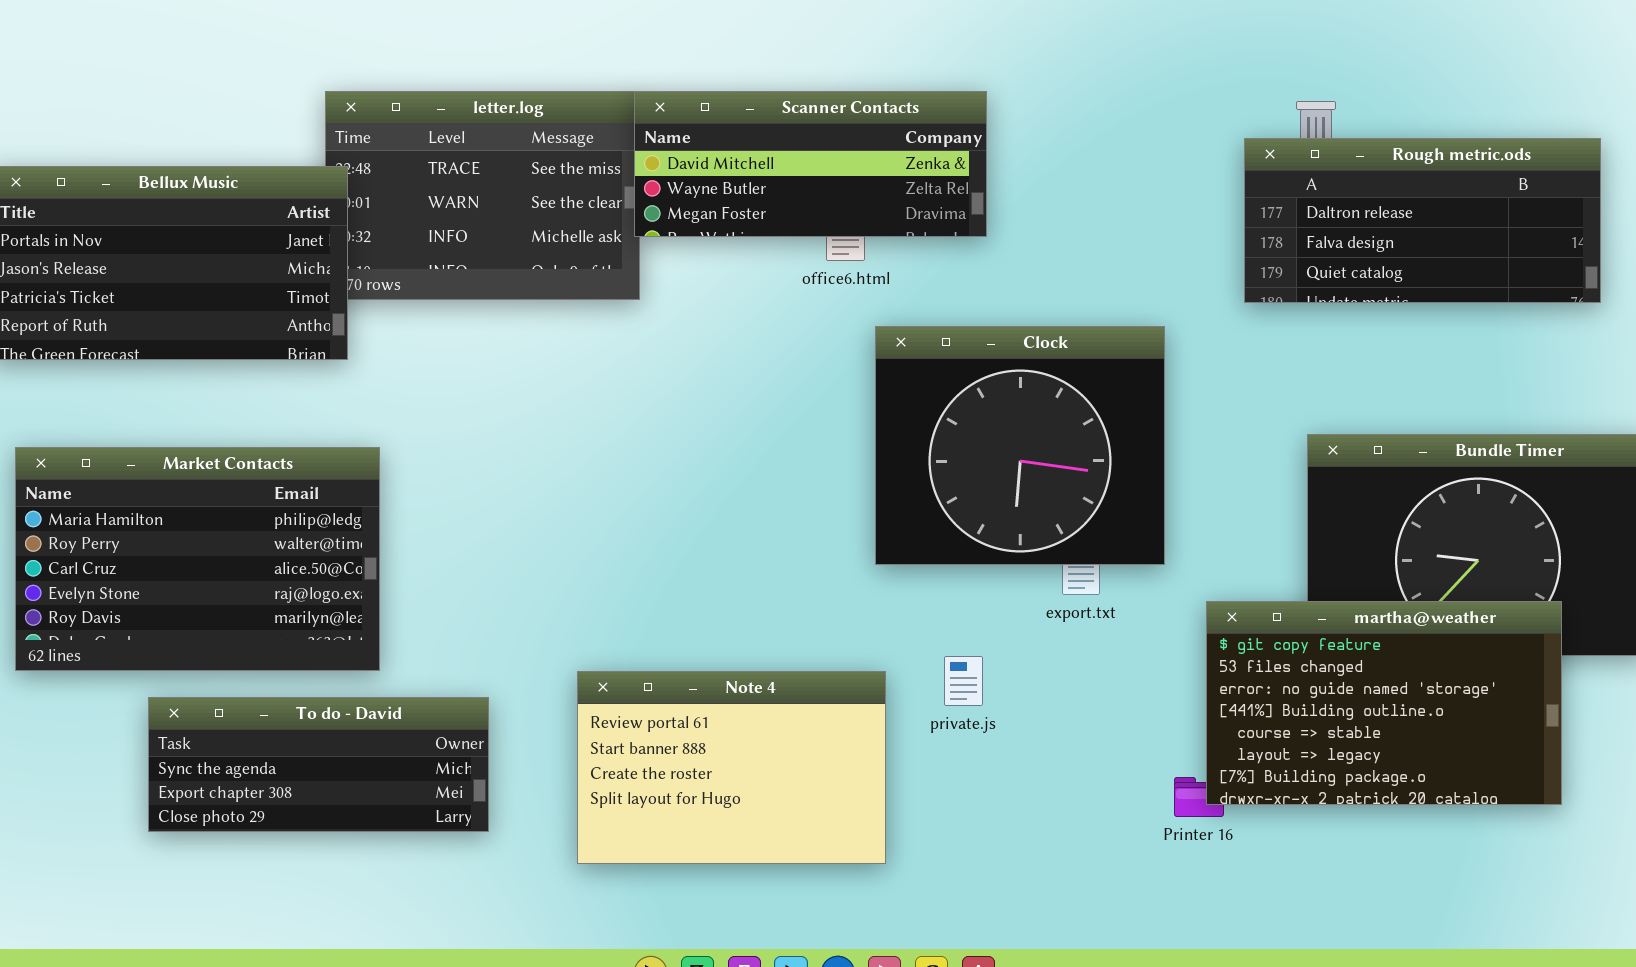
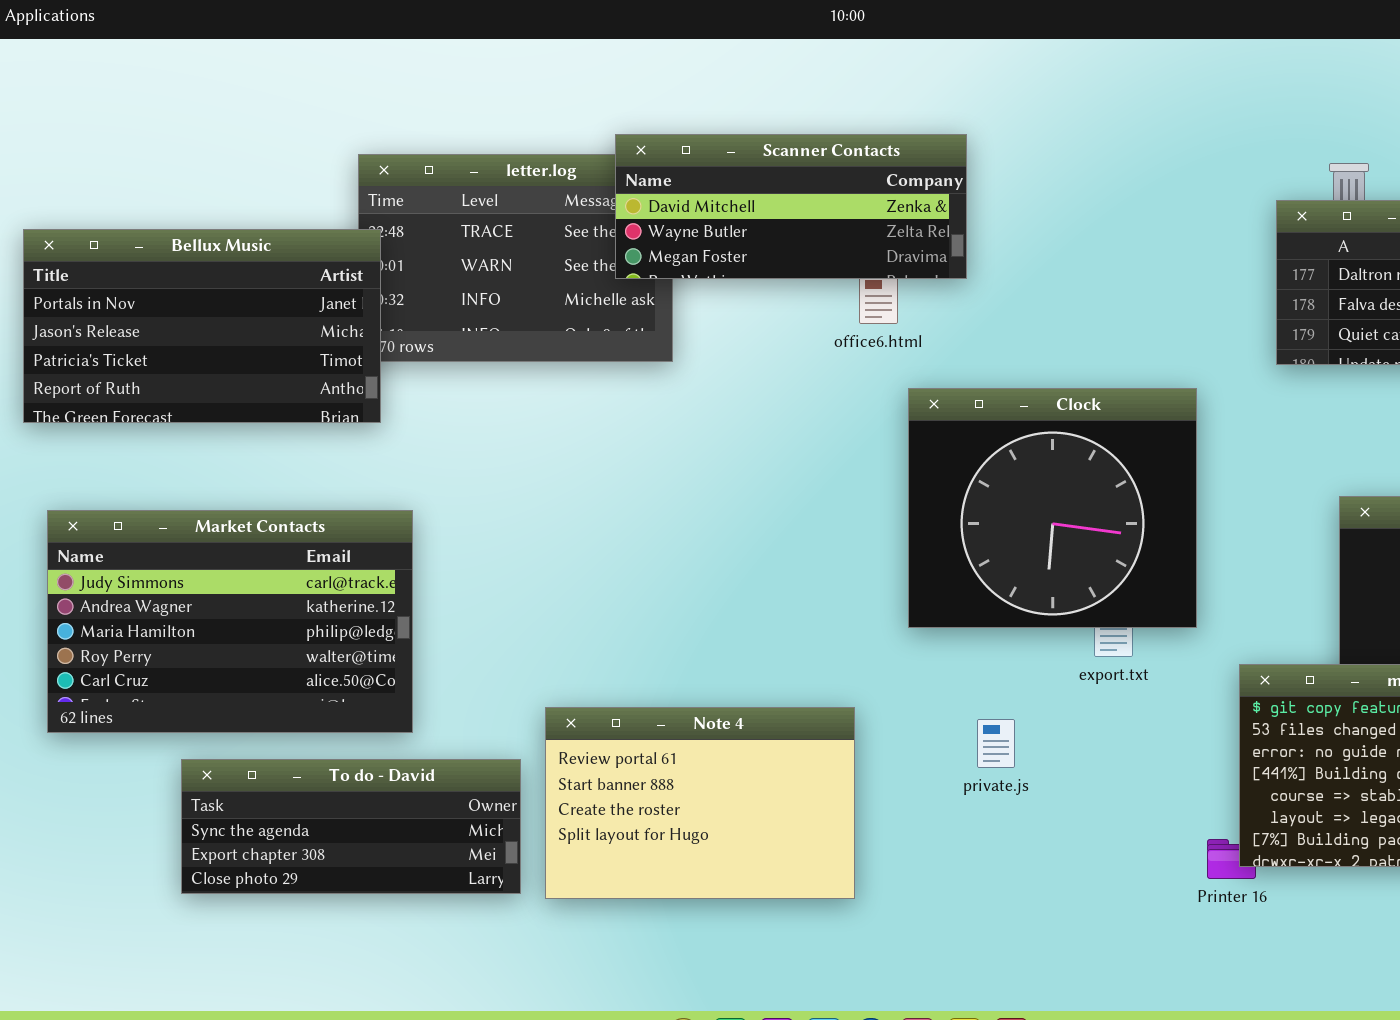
Scanner Contacts: [634,91,987,237] -> [615,134,967,279], moved
Market Contacts: [15,447,380,671] -> [47,510,413,733], scrolled up 2 rows
Note 4: [577,671,886,864] -> [545,707,855,899], moved

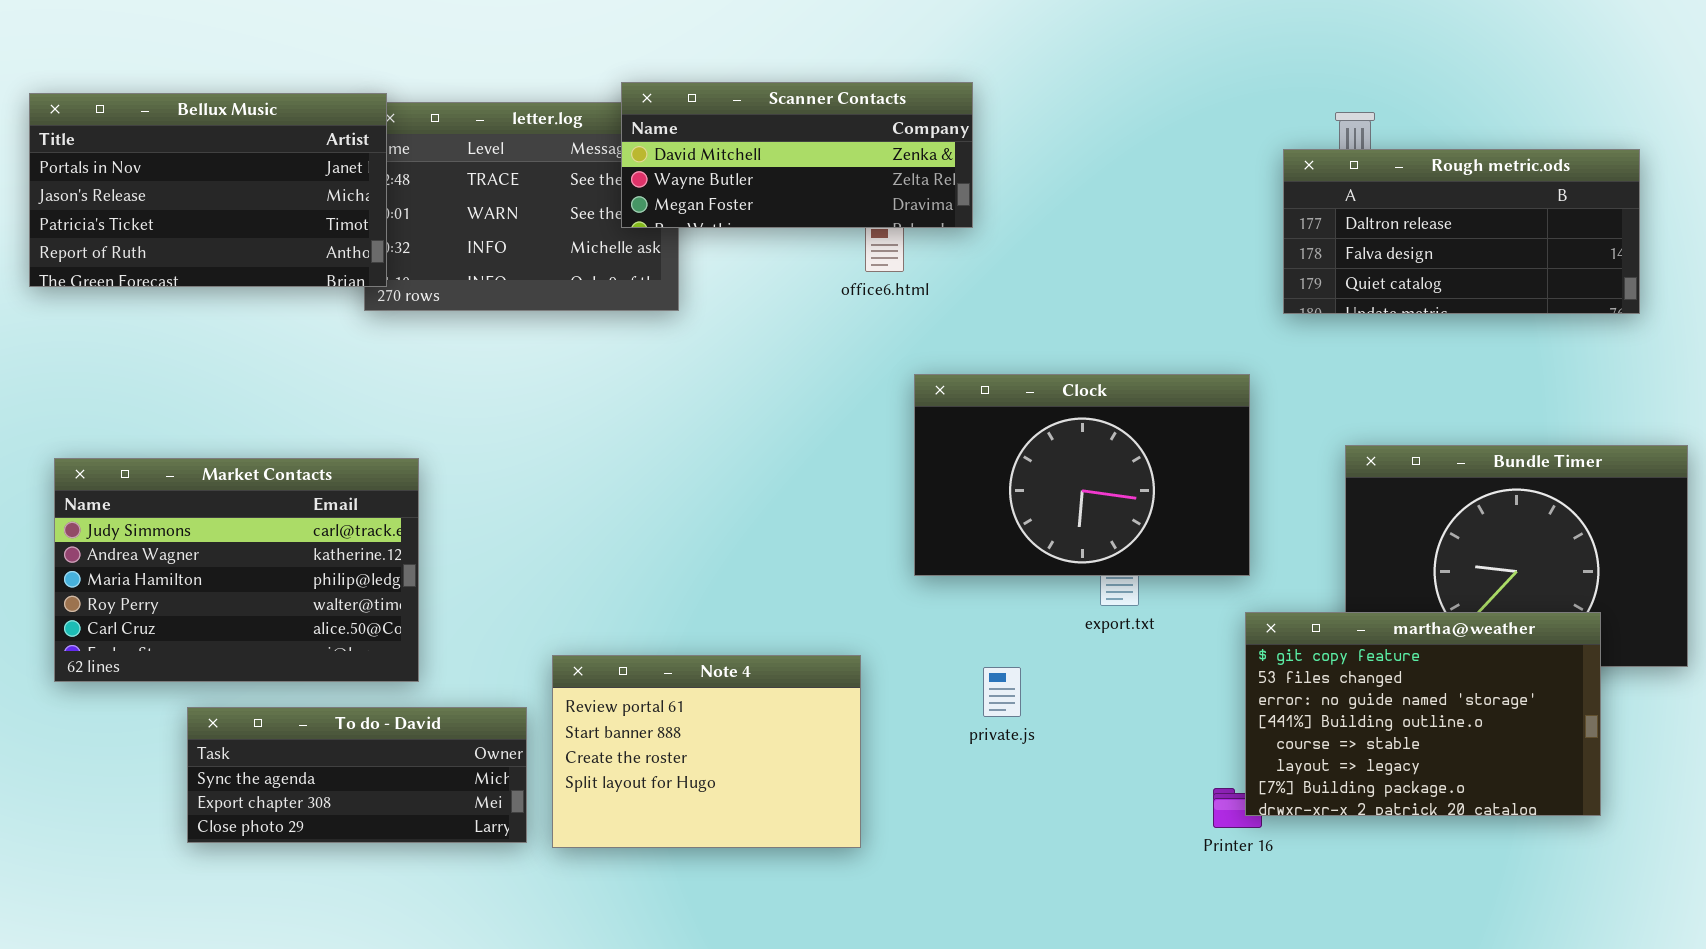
Bellux Music: [23,229,381,423] -> [29,93,387,287], moved
Clock: [908,388,1197,628] -> [914,374,1250,576], resized

